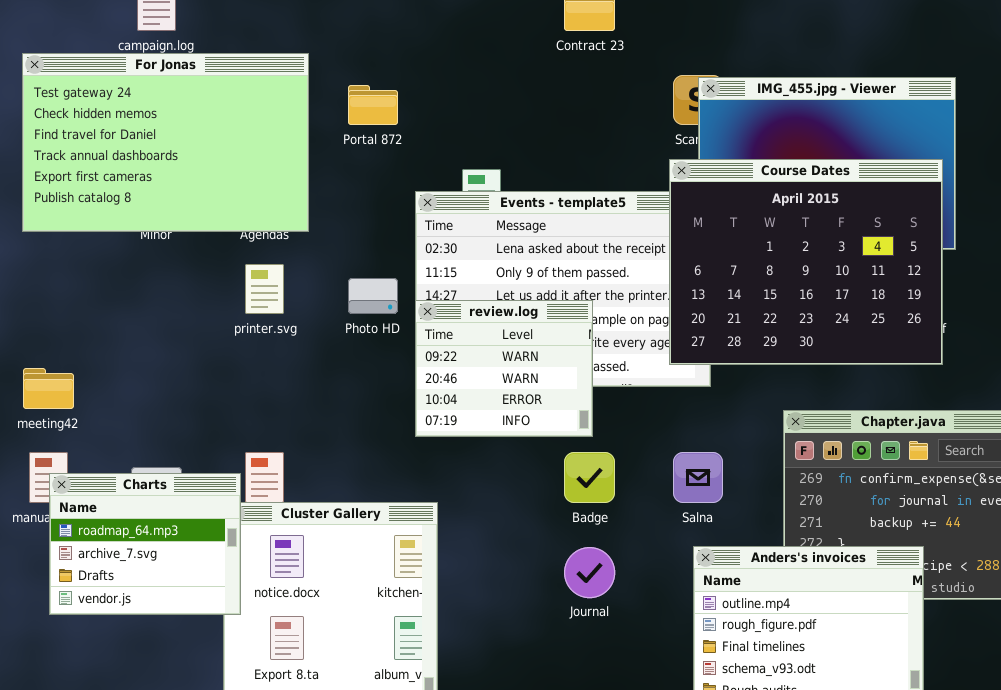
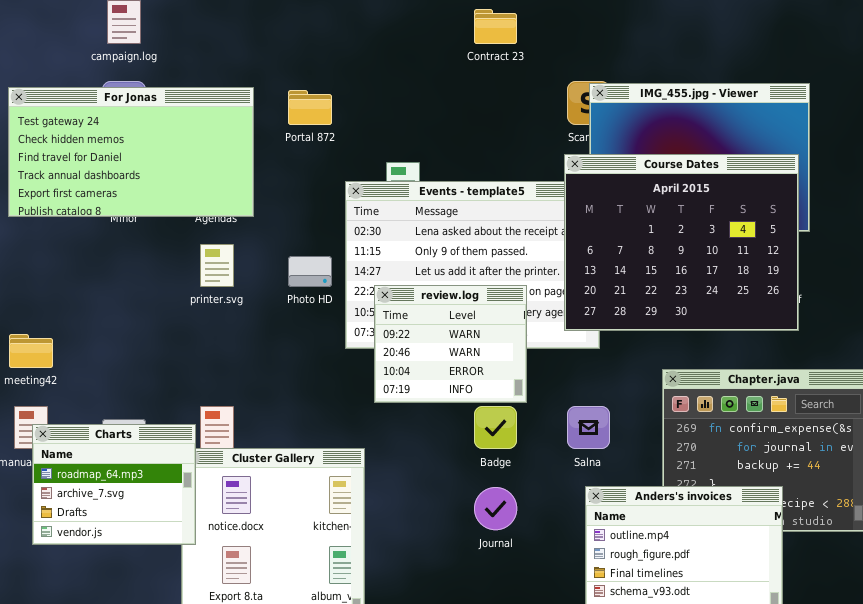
For Jonas: [22,53,309,232] -> [8,87,254,217], resized
review.log: [415,300,593,437] -> [374,285,527,403], moved

